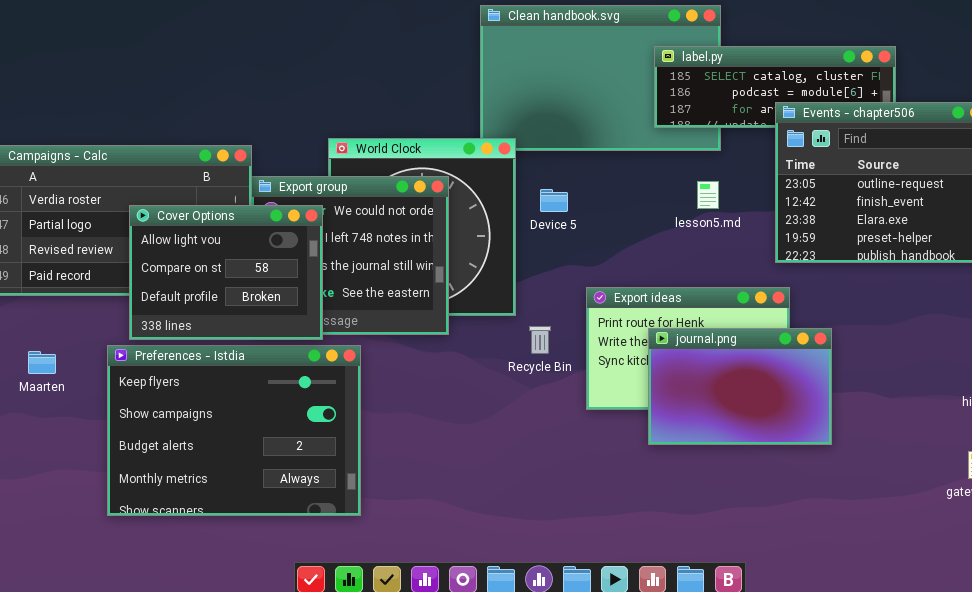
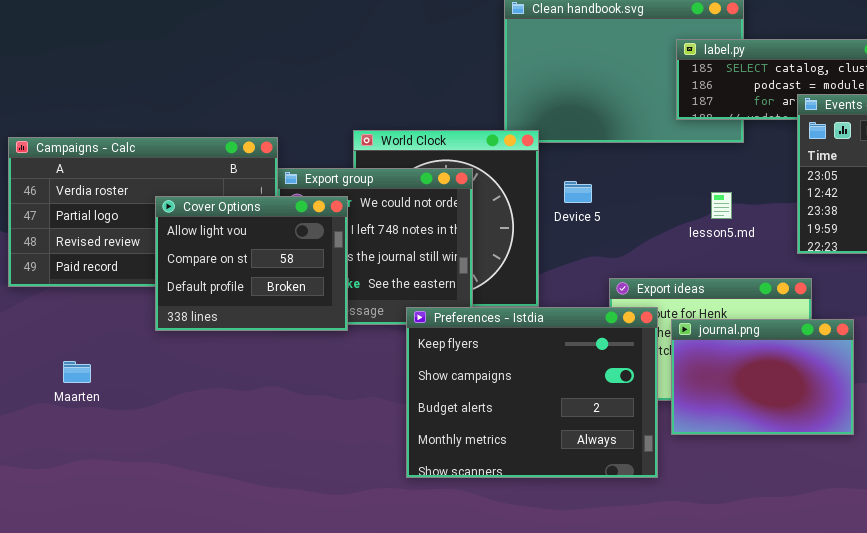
lesson5.md: [697,181,719,209] -> [711,192,732,219], moved
Preferences - Istdia: [107,345,361,516] -> [406,307,658,478], moved
Maarten: [28,351,56,374] -> [63,361,91,383], moved

